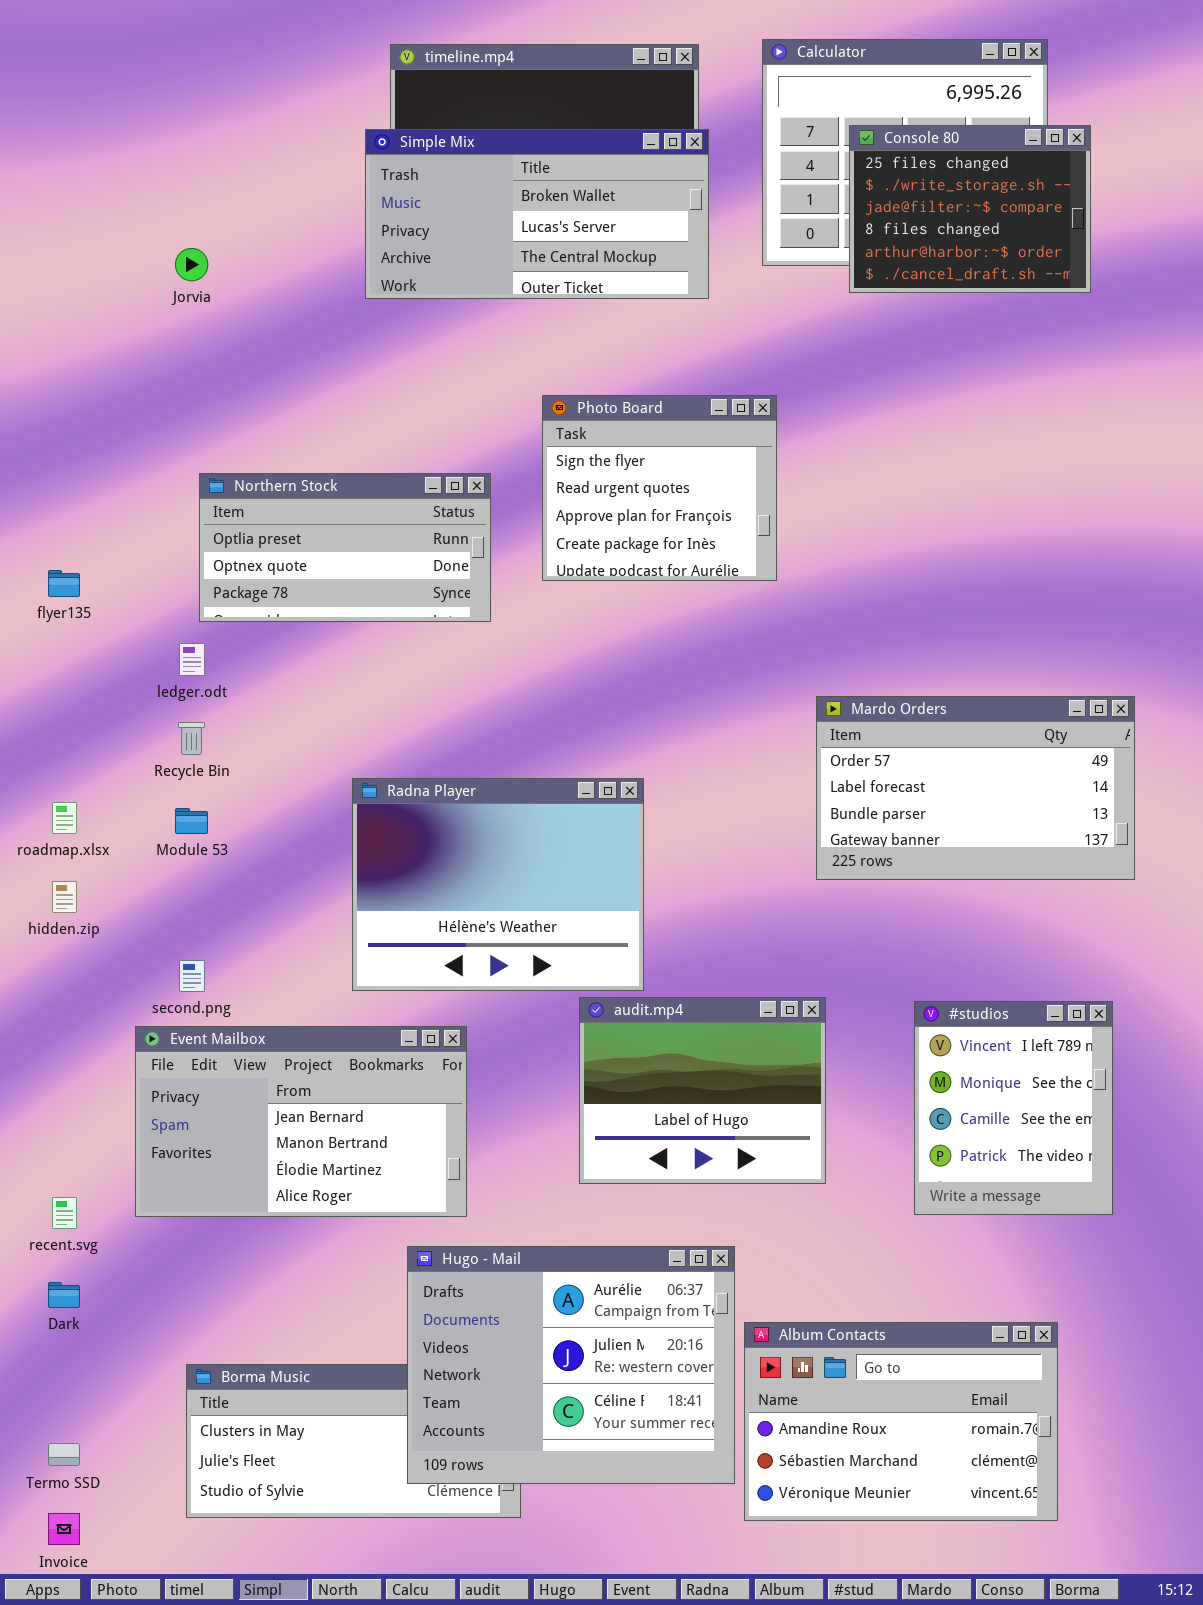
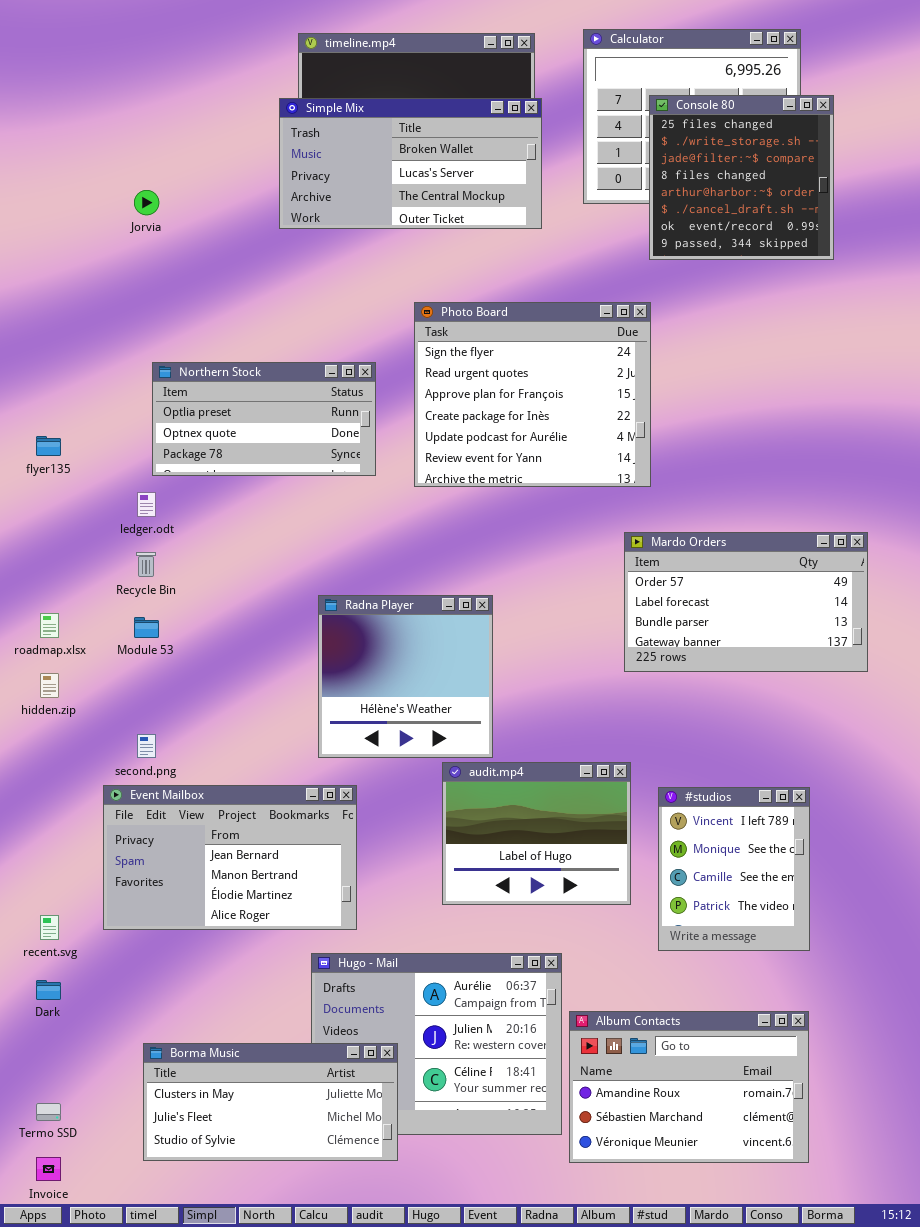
Console 80: [849,125,1091,293] -> [649,95,834,260], resized
Photo Board: [542,395,777,581] -> [414,302,651,487], resized
Radna Player: [352,778,644,991] -> [318,595,493,758], resized
#studios: [914,1001,1113,1215] -> [658,787,810,951], moved
Borma Music: [186,1364,521,1518] -> [143,1043,398,1161], raised

